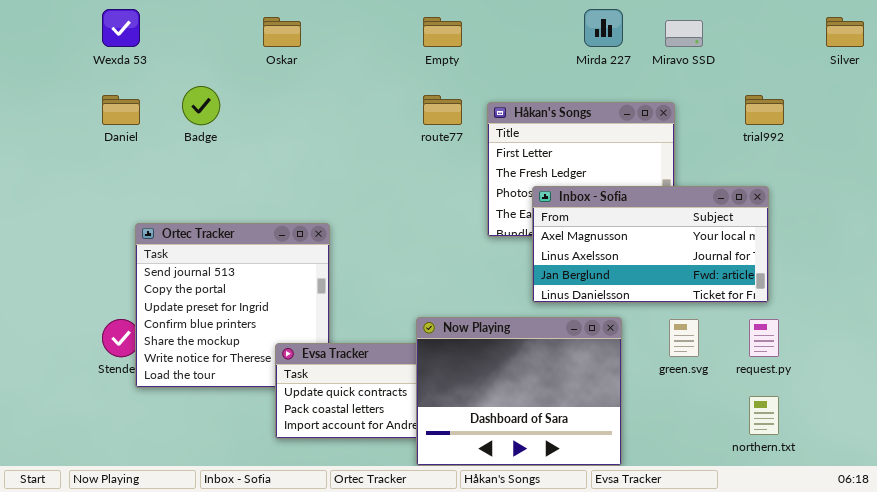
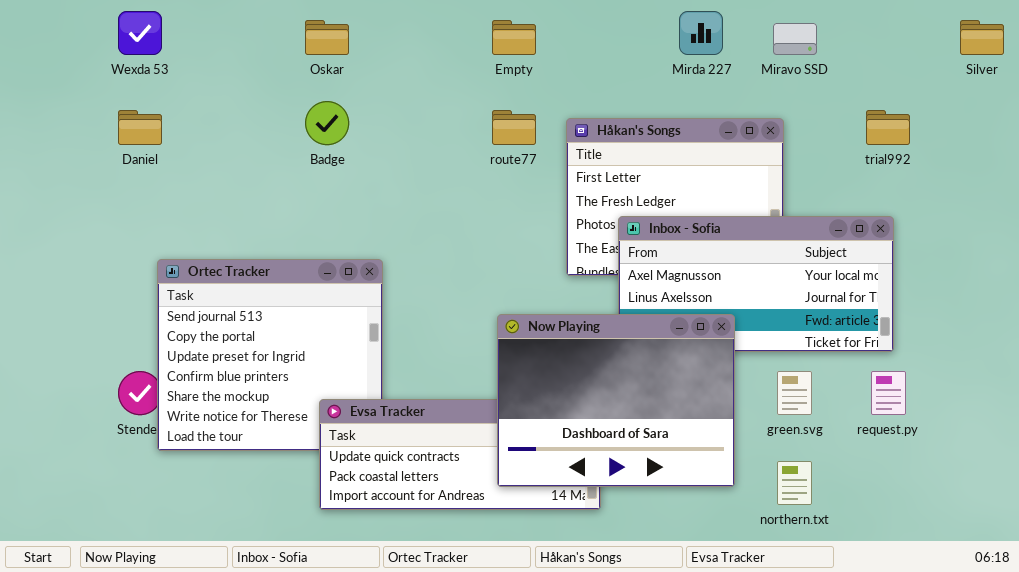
Badge: [182,86,220,125] -> [305,101,349,145], moved
Now Playing: [416,317,622,466] -> [497,314,735,487], moved
northern.txt: [749,396,779,435] -> [777,461,812,505], moved

